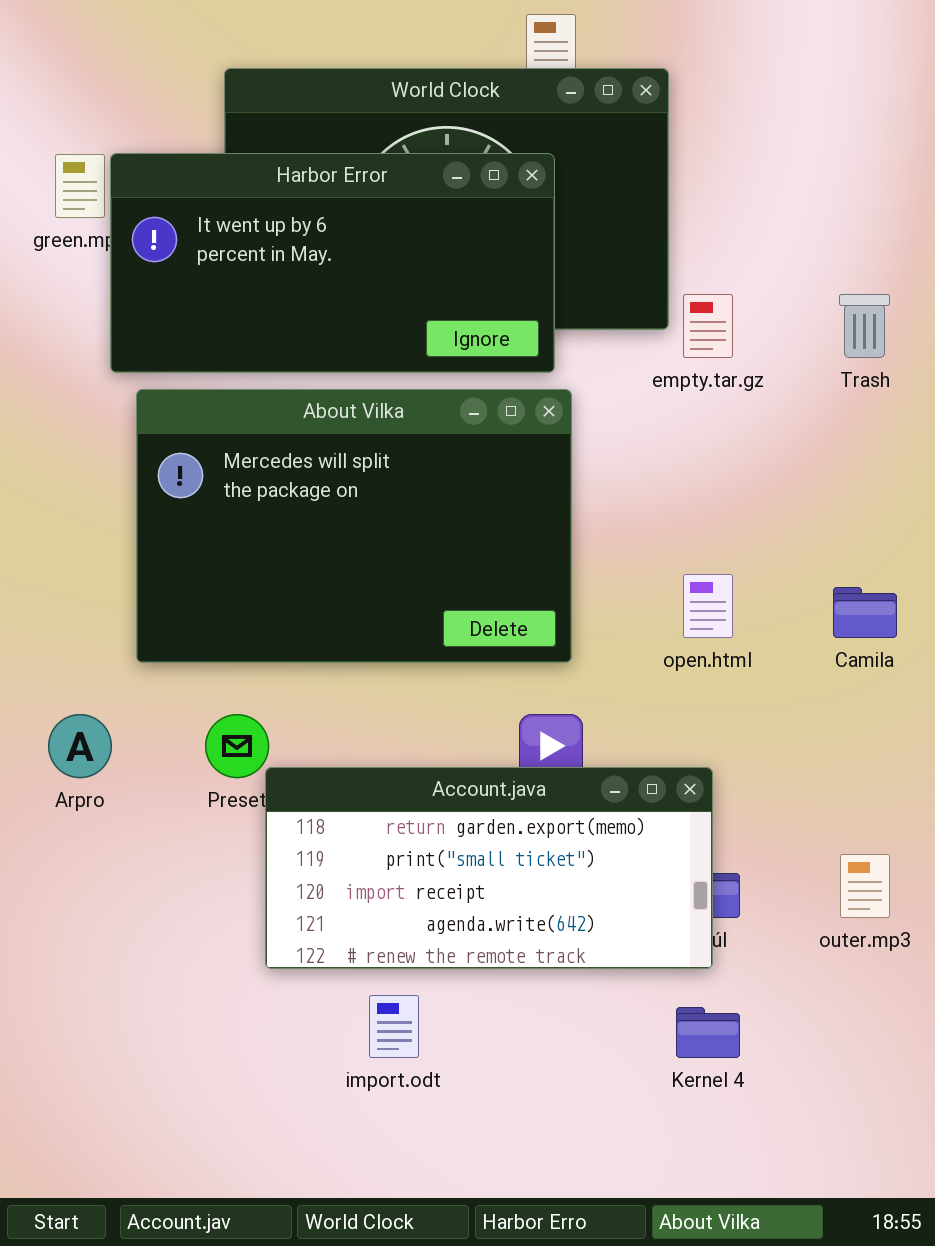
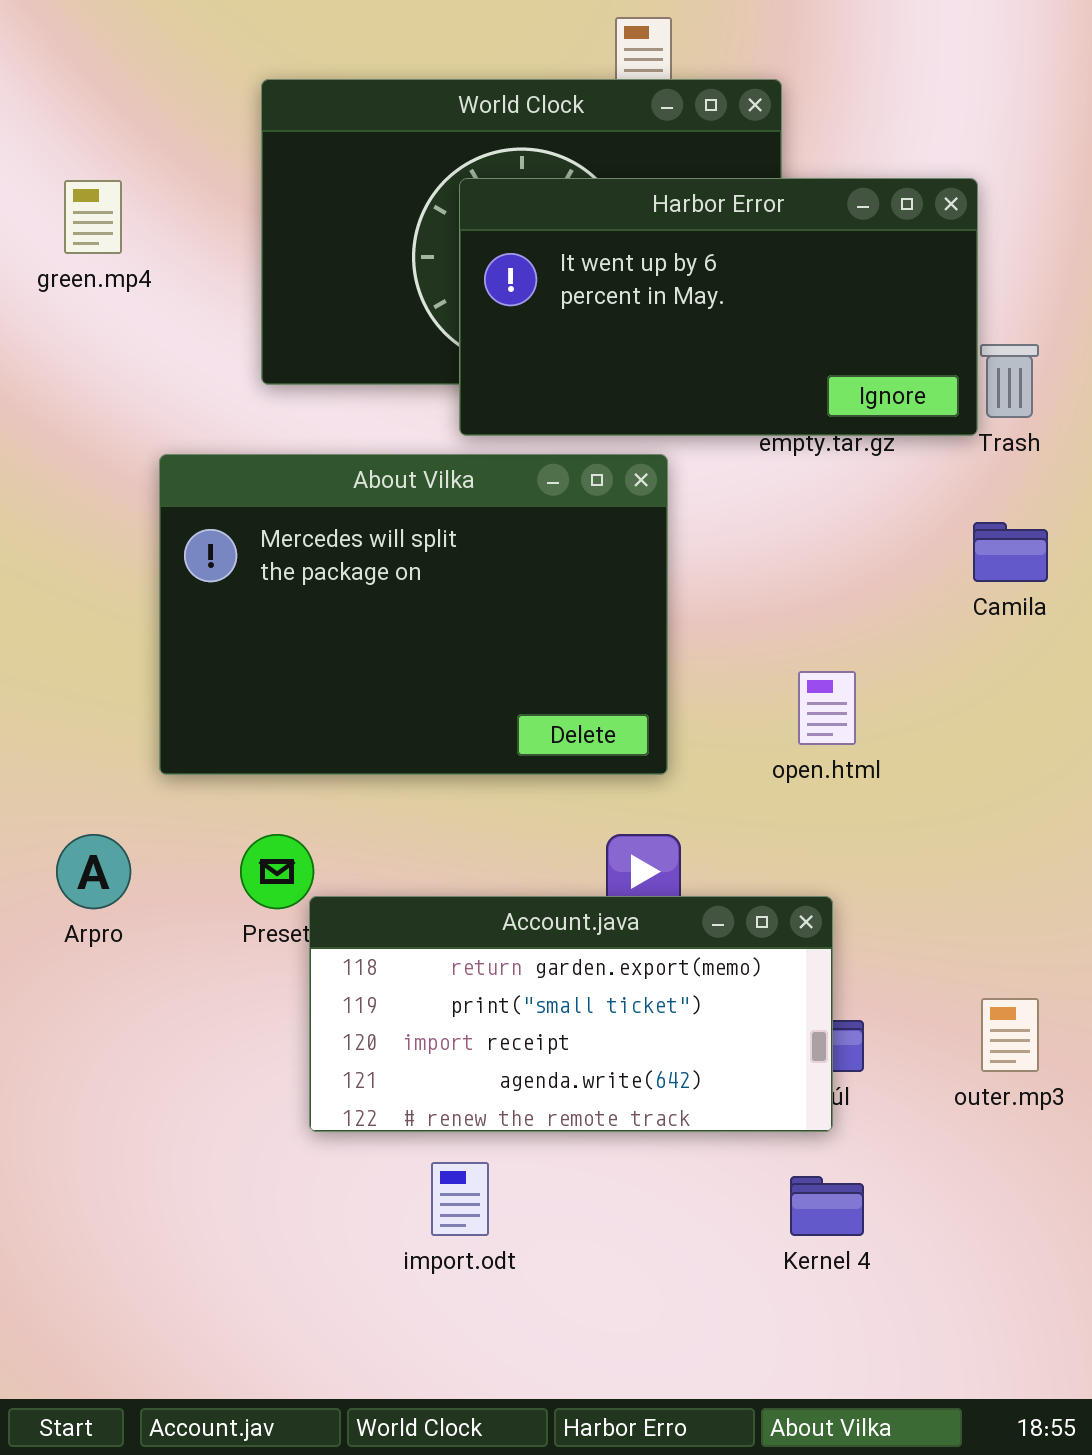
Harbor Error: [110,153,555,373] -> [459,178,978,436], moved
Camila: [833,587,897,638] -> [973,522,1048,582], moved

